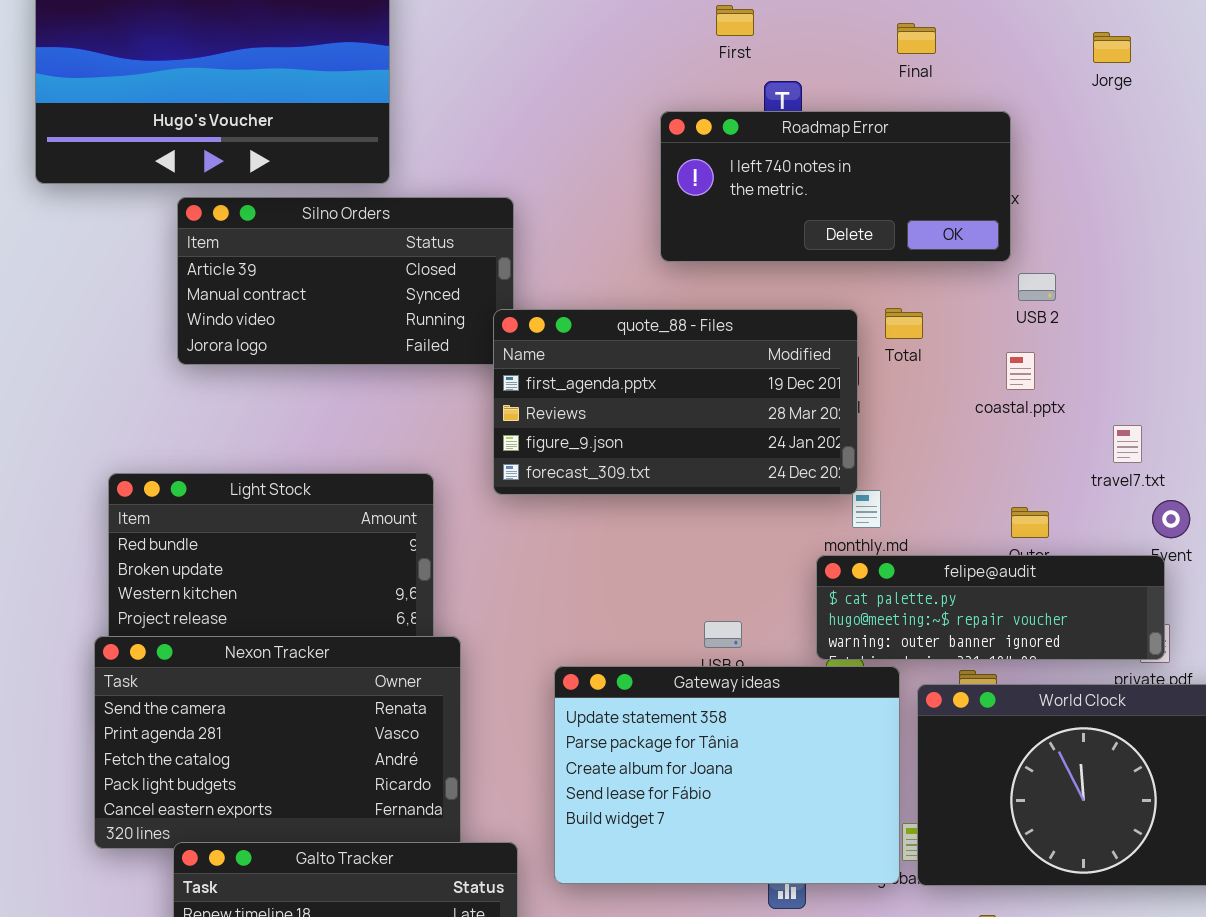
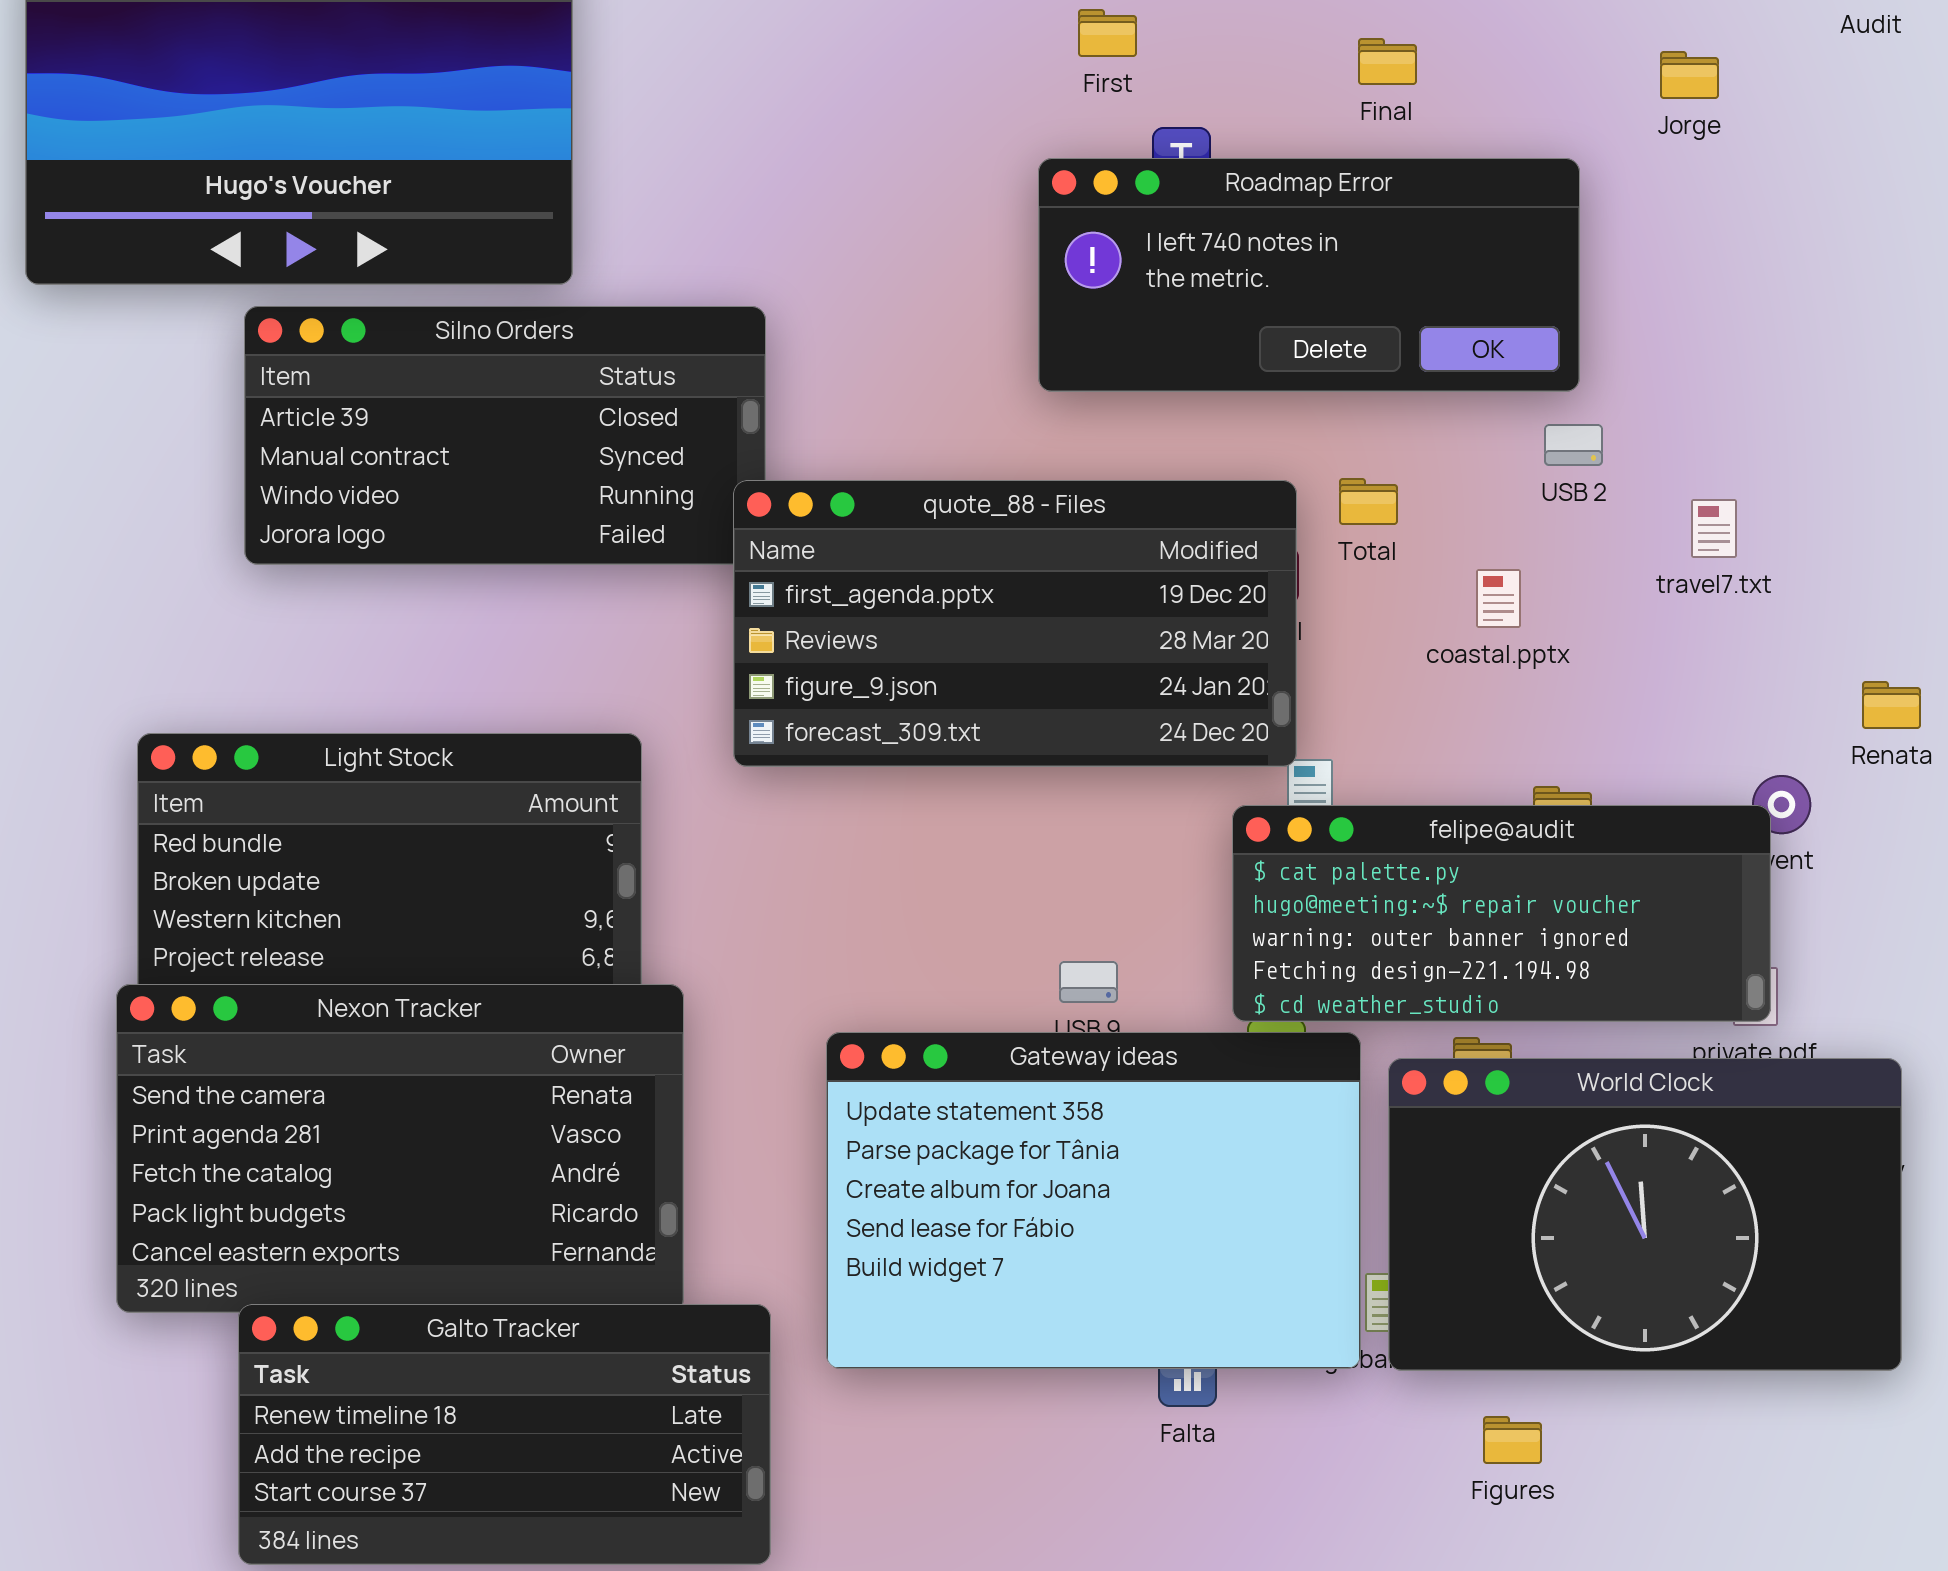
Roadmap Error: [660,111,1011,262] -> [1038,158,1580,392], moved
coastal.pptx: [1006,352,1035,390] -> [1476,569,1521,628], moved
travel7.txt: [1113,425,1142,463] -> [1691,499,1737,558], moved
felipe@audit: [816,555,1165,660] -> [1232,805,1771,1022], resized

